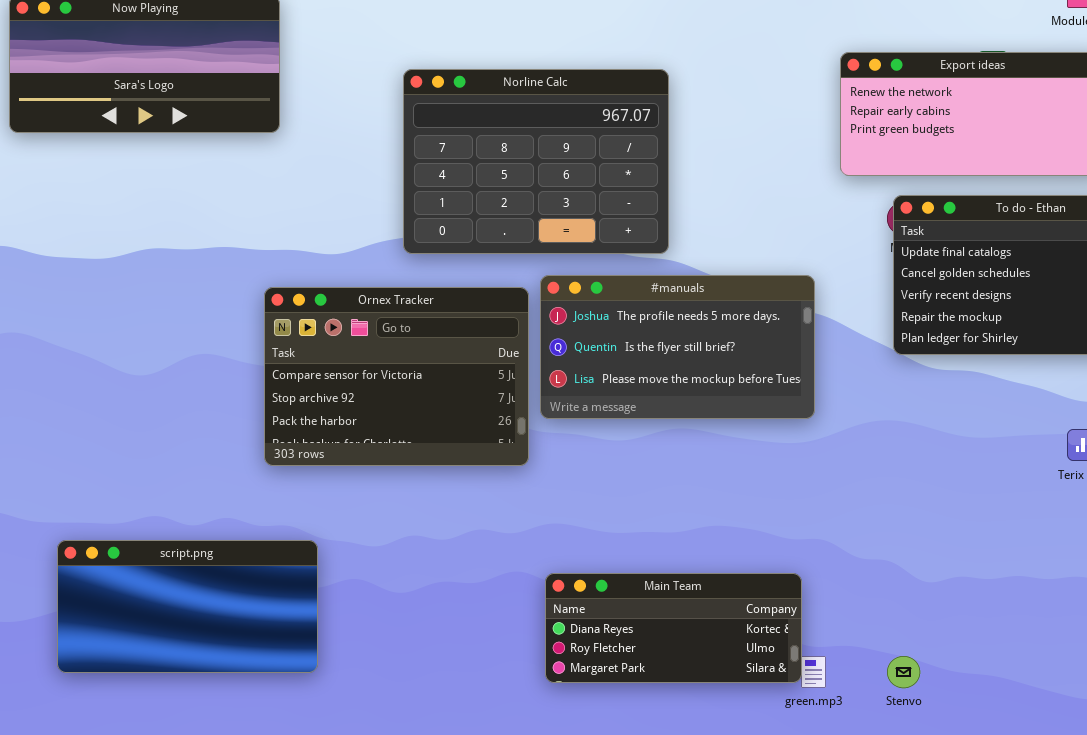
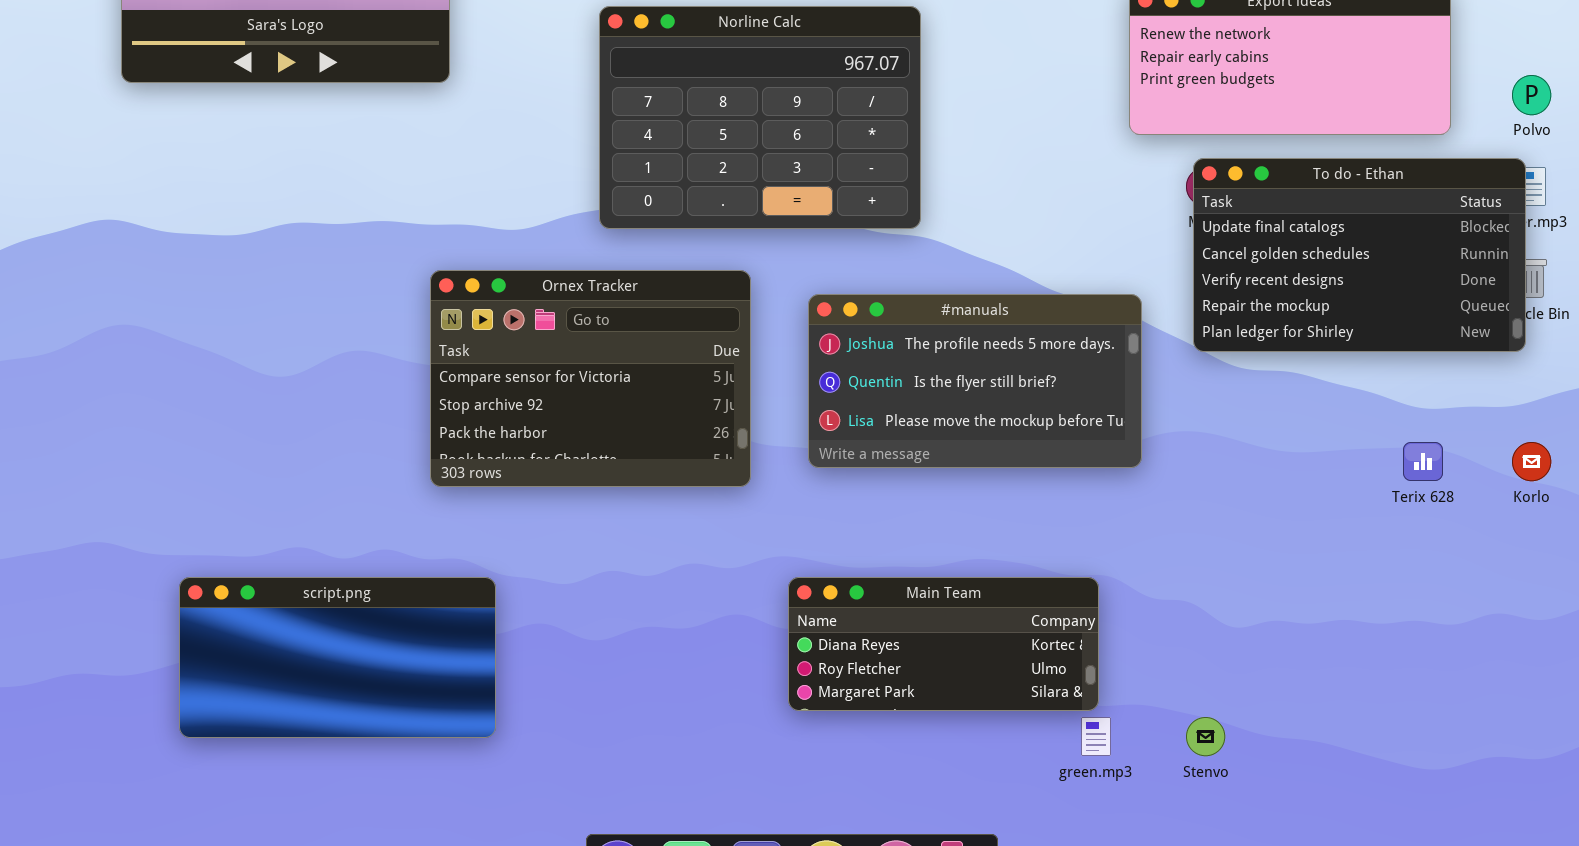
#manuals: [540,275,815,419] -> [808,294,1142,468], moved
Main Team: [545,573,802,683] -> [788,577,1099,711], moved

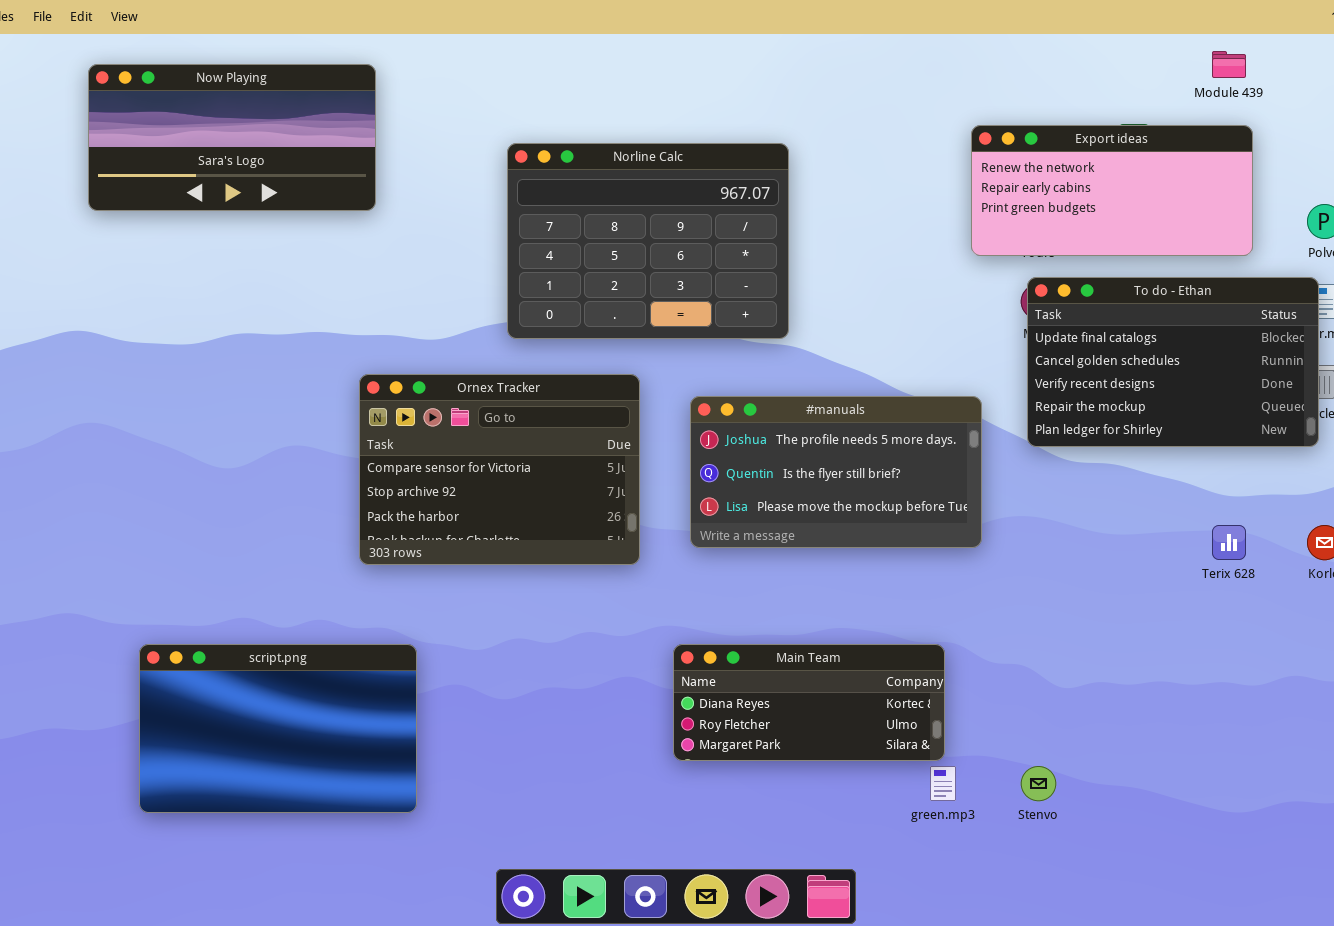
script.png: [179,577,496,738] -> [139,644,417,813], resized

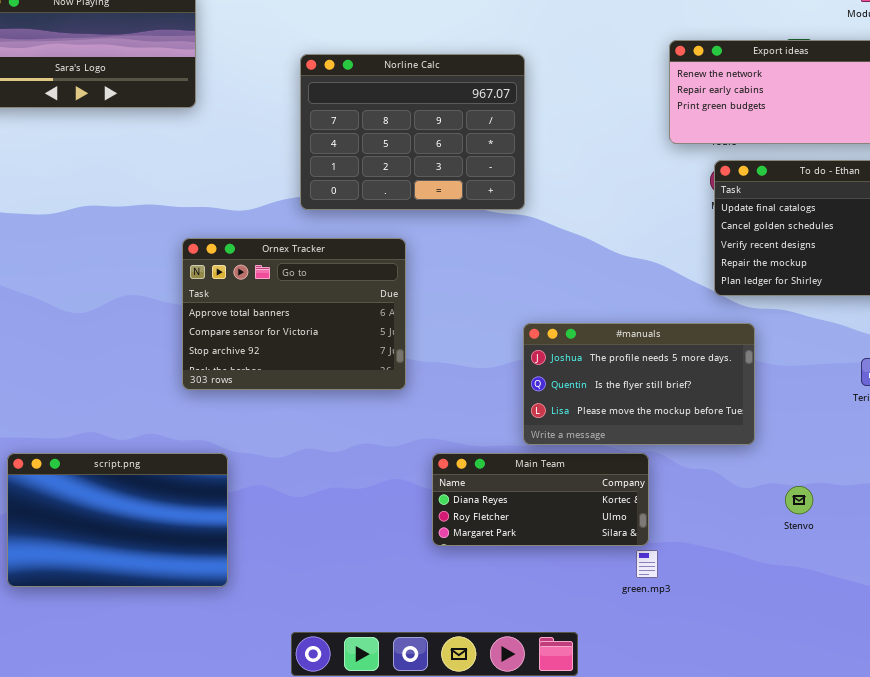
Ornex Tracker: [359,374,640,565] -> [182,238,406,390], scrolled up 1 row
#manuals: [690,396,982,548] -> [523,323,755,445], moved
Stenvo: [1021,766,1056,801] -> [785,486,813,514], moved

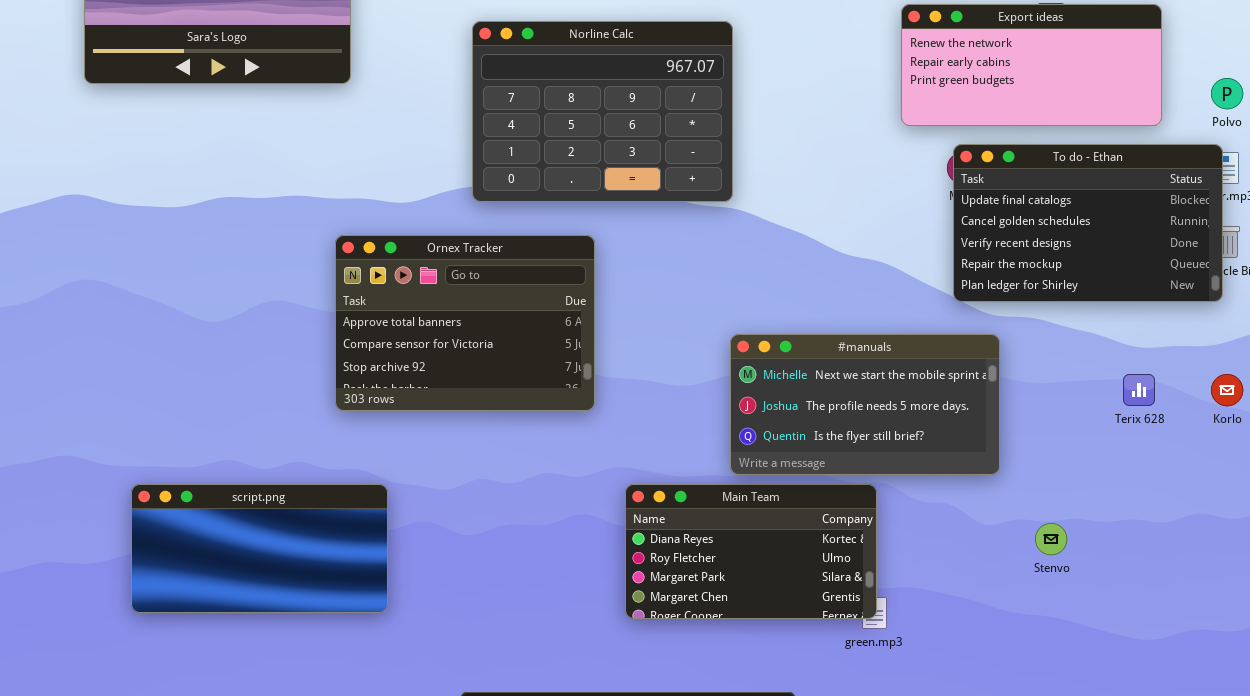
#manuals: [523,323,755,445] -> [730,334,1000,475], scrolled up 1 row
script.png: [7,453,228,587] -> [131,484,388,613], resized
Main Team: [432,453,649,546] -> [625,484,877,619], resized

